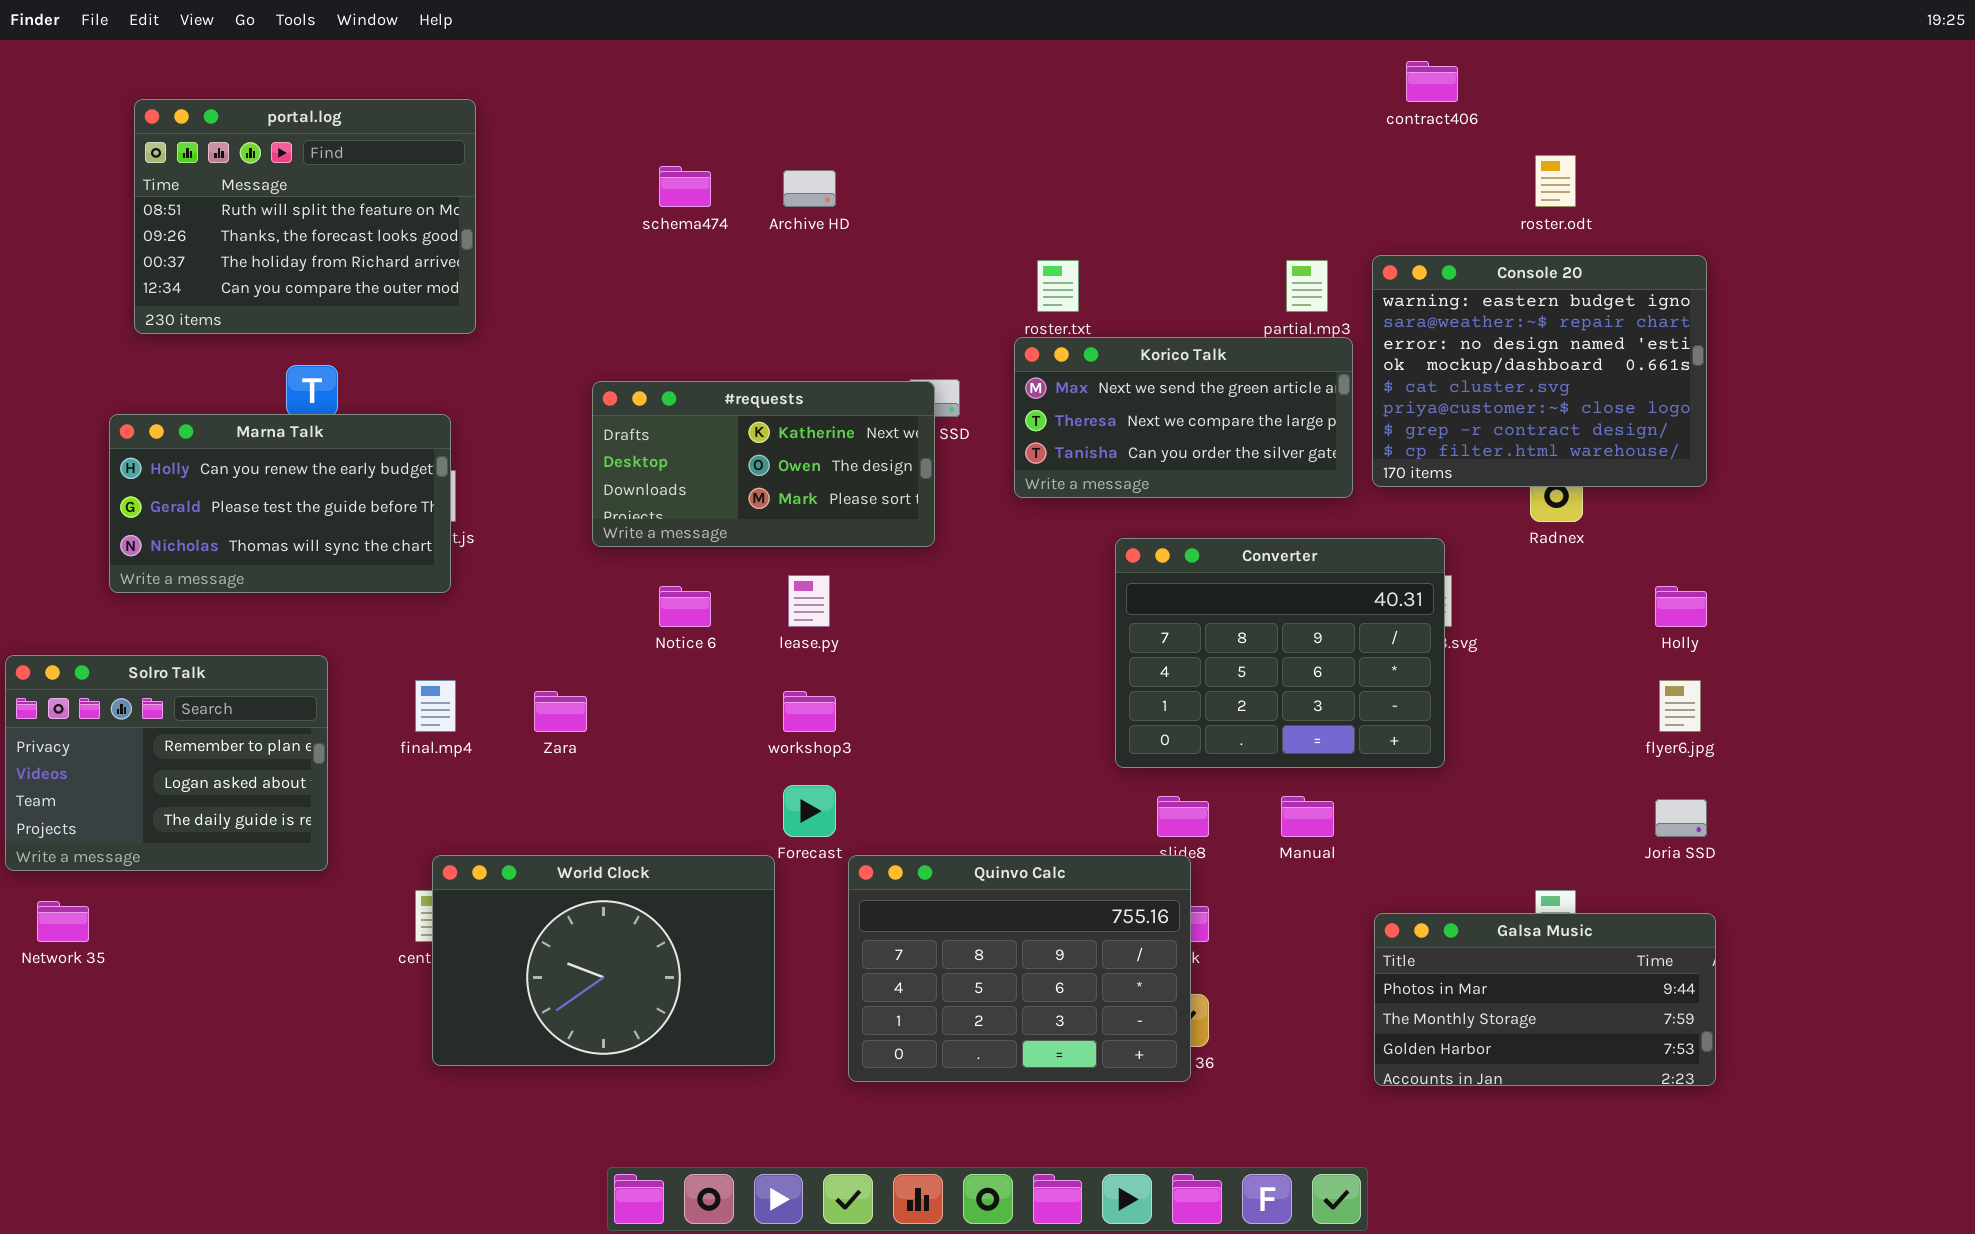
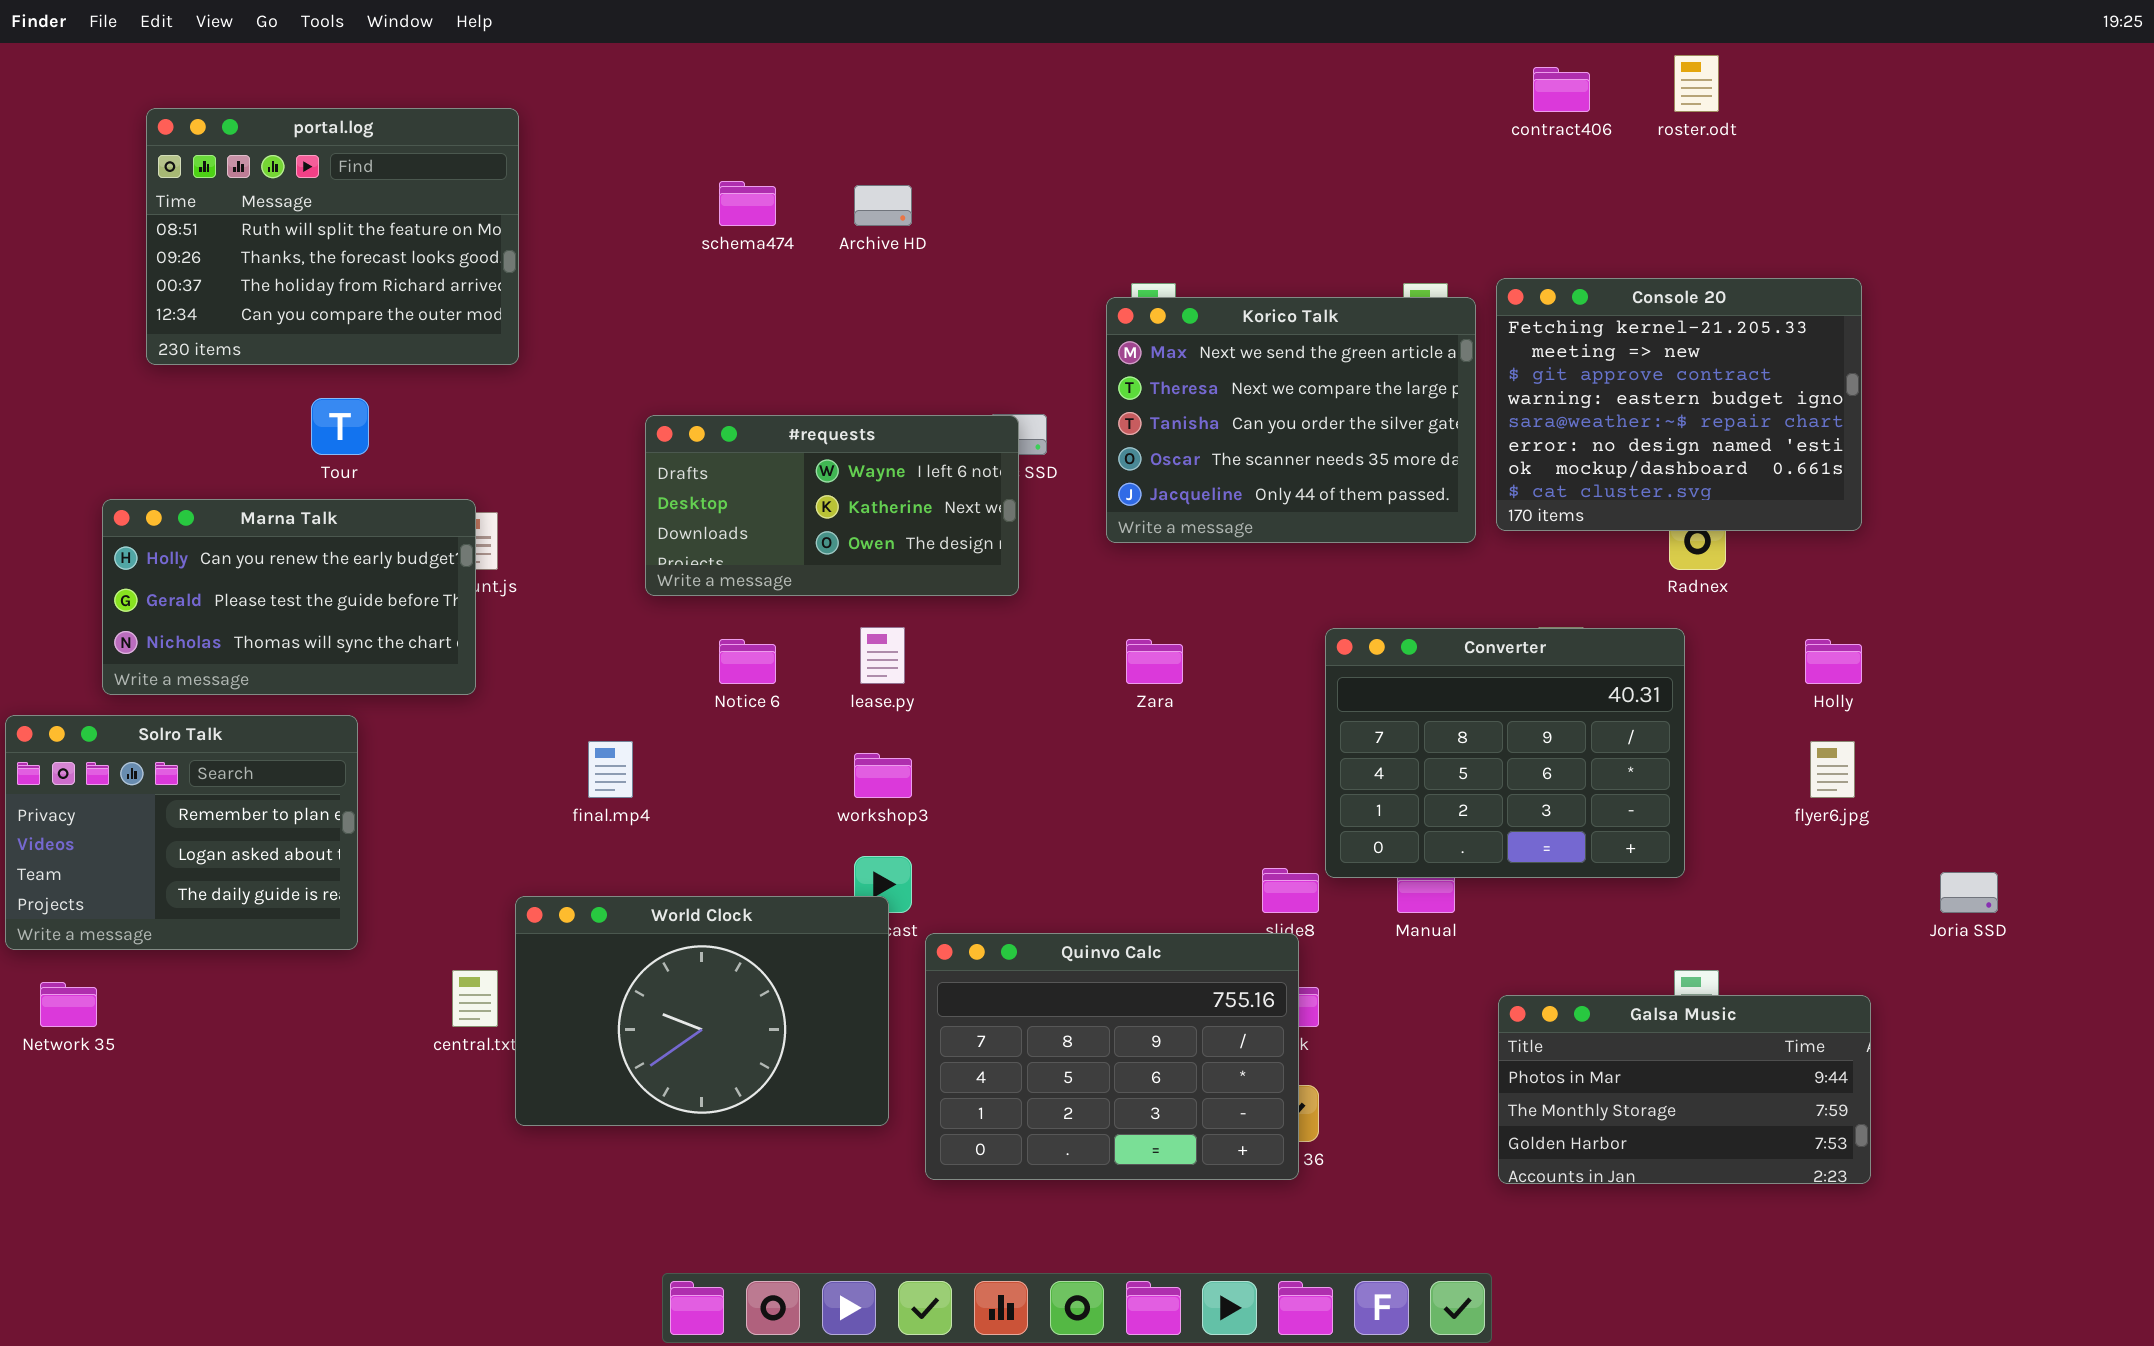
roster.odt: [1535,155,1576,207] -> [1674,55,1719,112], moved
Console 20: [1372,255,1707,487] -> [1496,278,1862,531], scrolled up 3 rows
Korico Talk: [1014,337,1353,498] -> [1106,297,1476,543], resized
#requests: [592,381,935,547] -> [645,415,1019,596], scrolled up 1 row
Marna Talk: [109,414,451,593] -> [102,499,476,695], moved
Converter: [1115,538,1445,768] -> [1325,628,1685,878], moved
final.mp4: [415,680,456,732] -> [588,741,633,798], moved
Zara: [534,691,587,732] -> [1126,639,1183,684], moved
Joria SSD: [1655,799,1707,837] -> [1940,872,1998,913], moved
World Clock: [432,855,775,1066] -> [515,896,889,1126], moved

